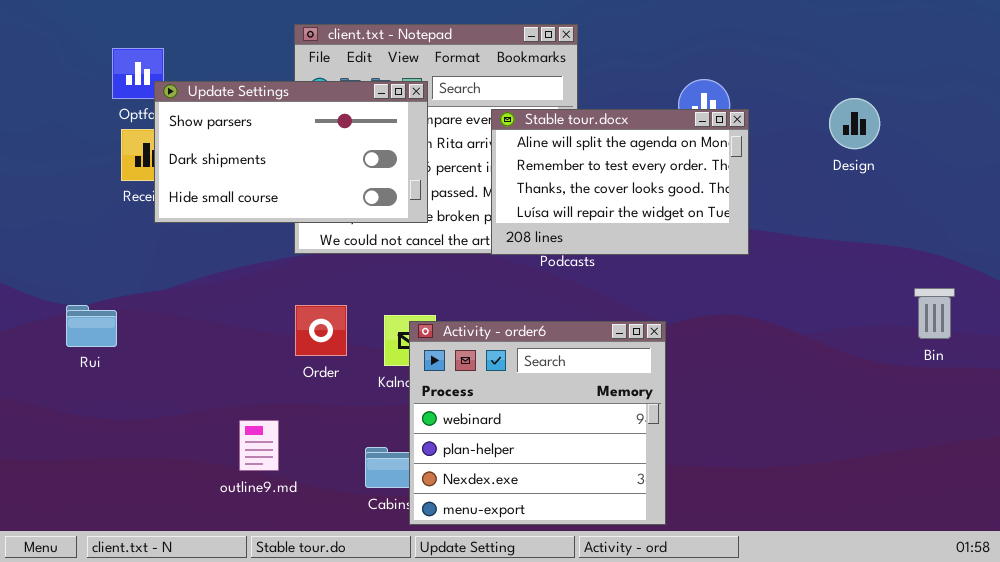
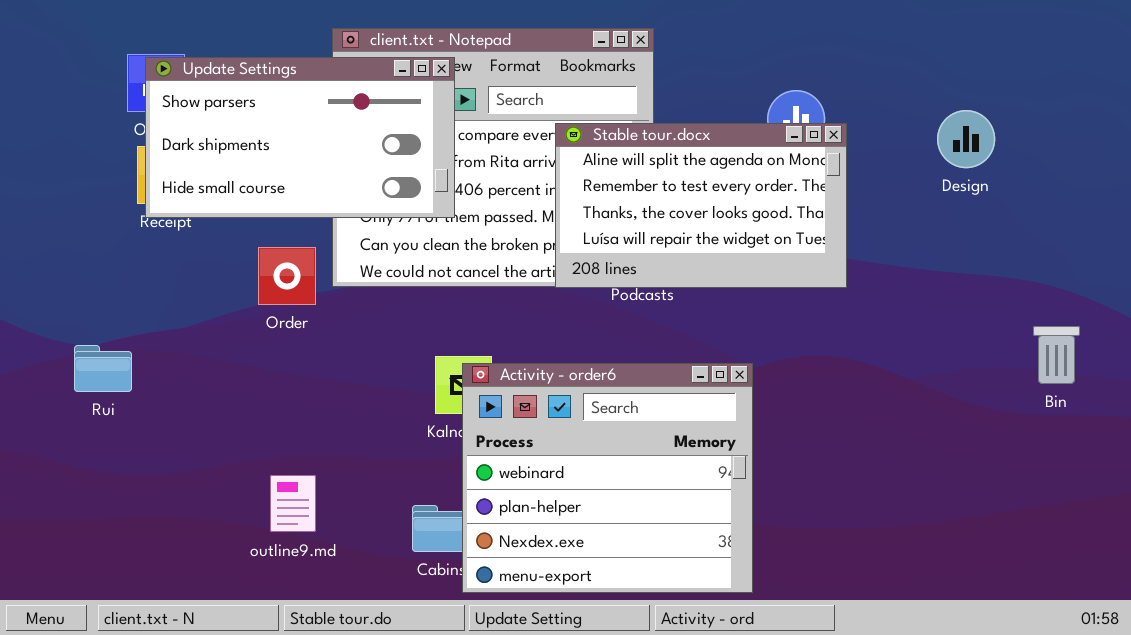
Update Settings: [154,81,428,223] -> [145,57,455,218], moved
Order: [295,305,347,356] -> [258,247,316,305], moved

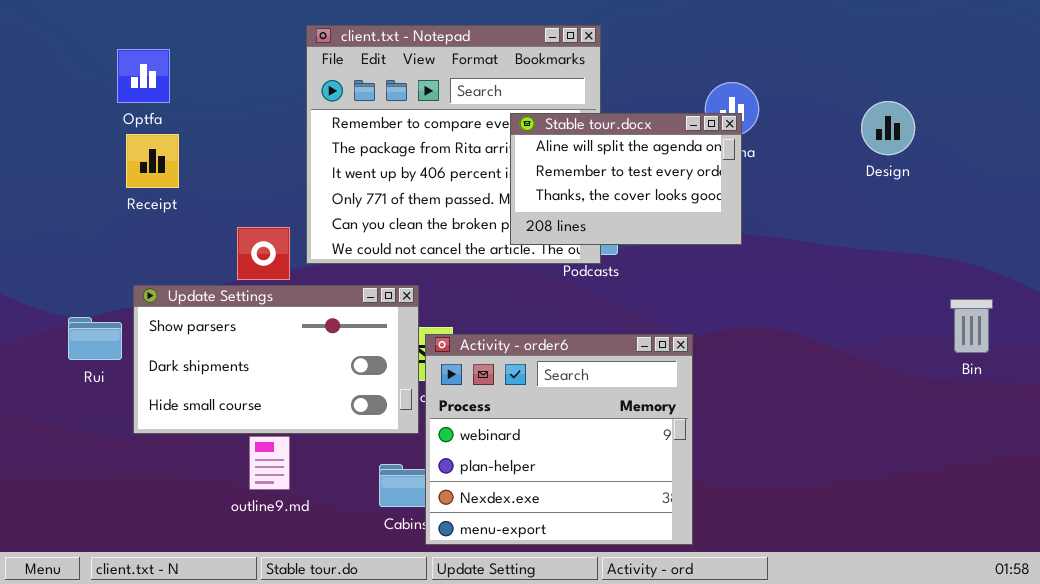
Update Settings: [145,57,455,218] -> [133,285,419,434], moved
Stable tour.docx: [555,123,847,288] -> [510,113,742,245], resized

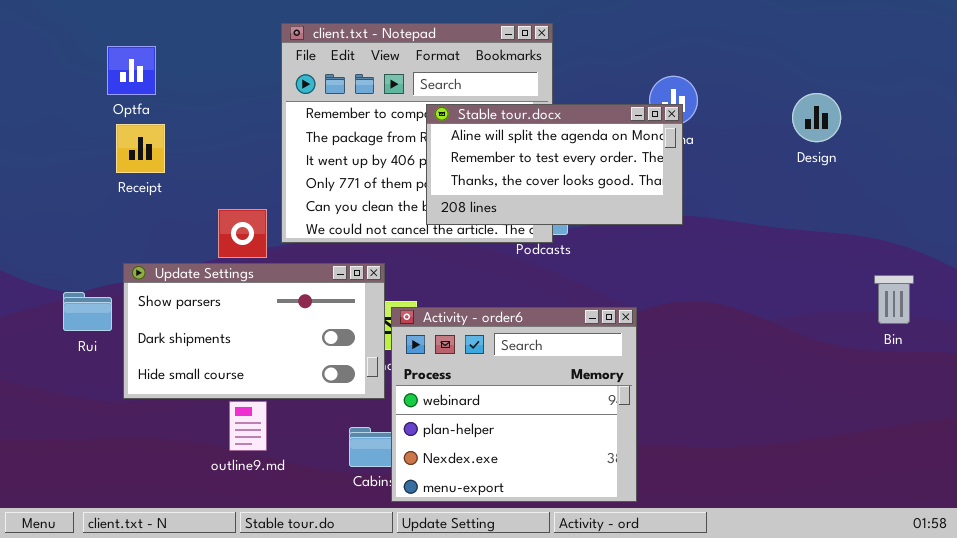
Stable tour.docx: [510,113,742,245] -> [426,104,683,225], resized

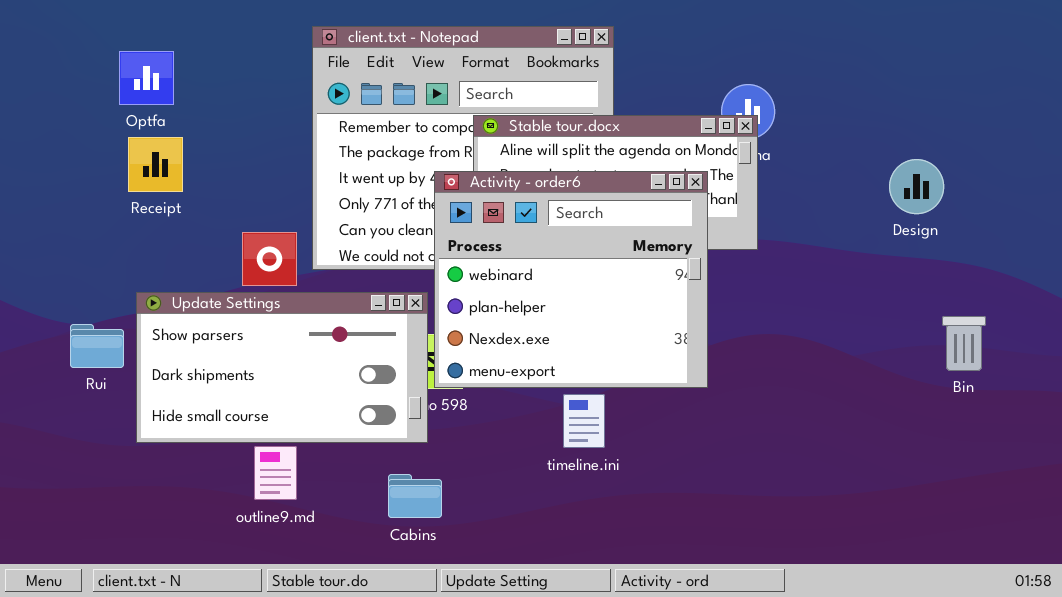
Design: [792,93,841,142] -> [889,159,944,214], moved
Bin: [874,275,914,324] -> [942,316,986,371], moved
Activity - order6: [391,307,637,502] -> [434,171,708,388], moved

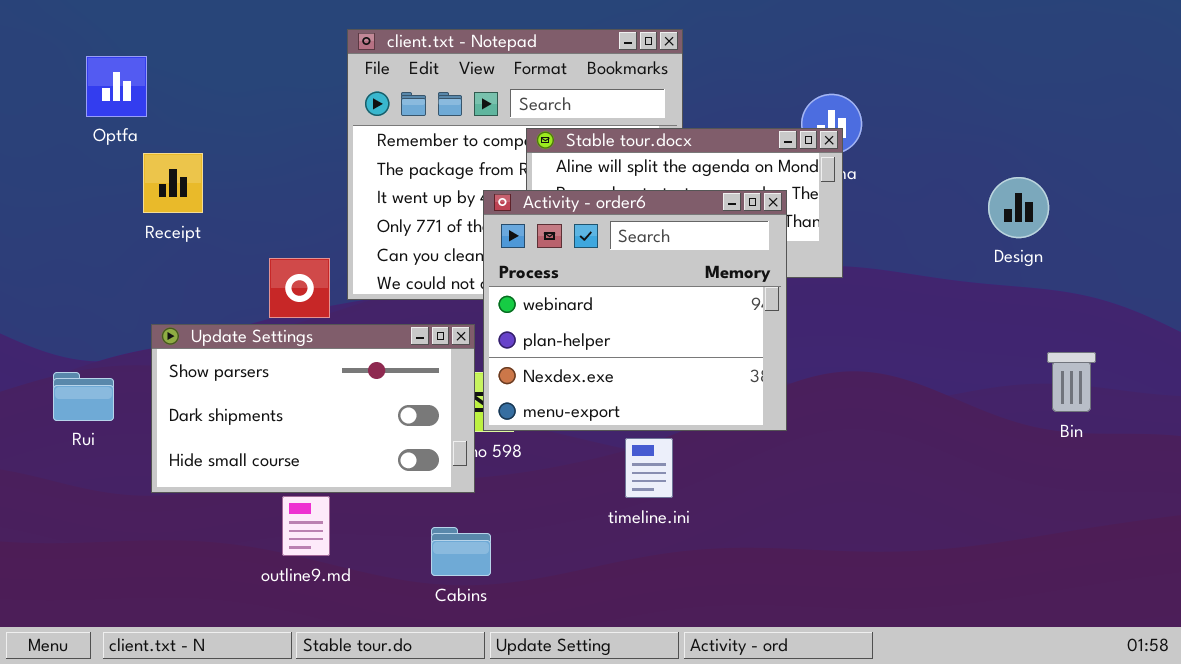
Optfa: [119,51,174,105] -> [86,56,147,117], moved
Rui: [70,324,124,368] -> [53,372,114,421], moved

